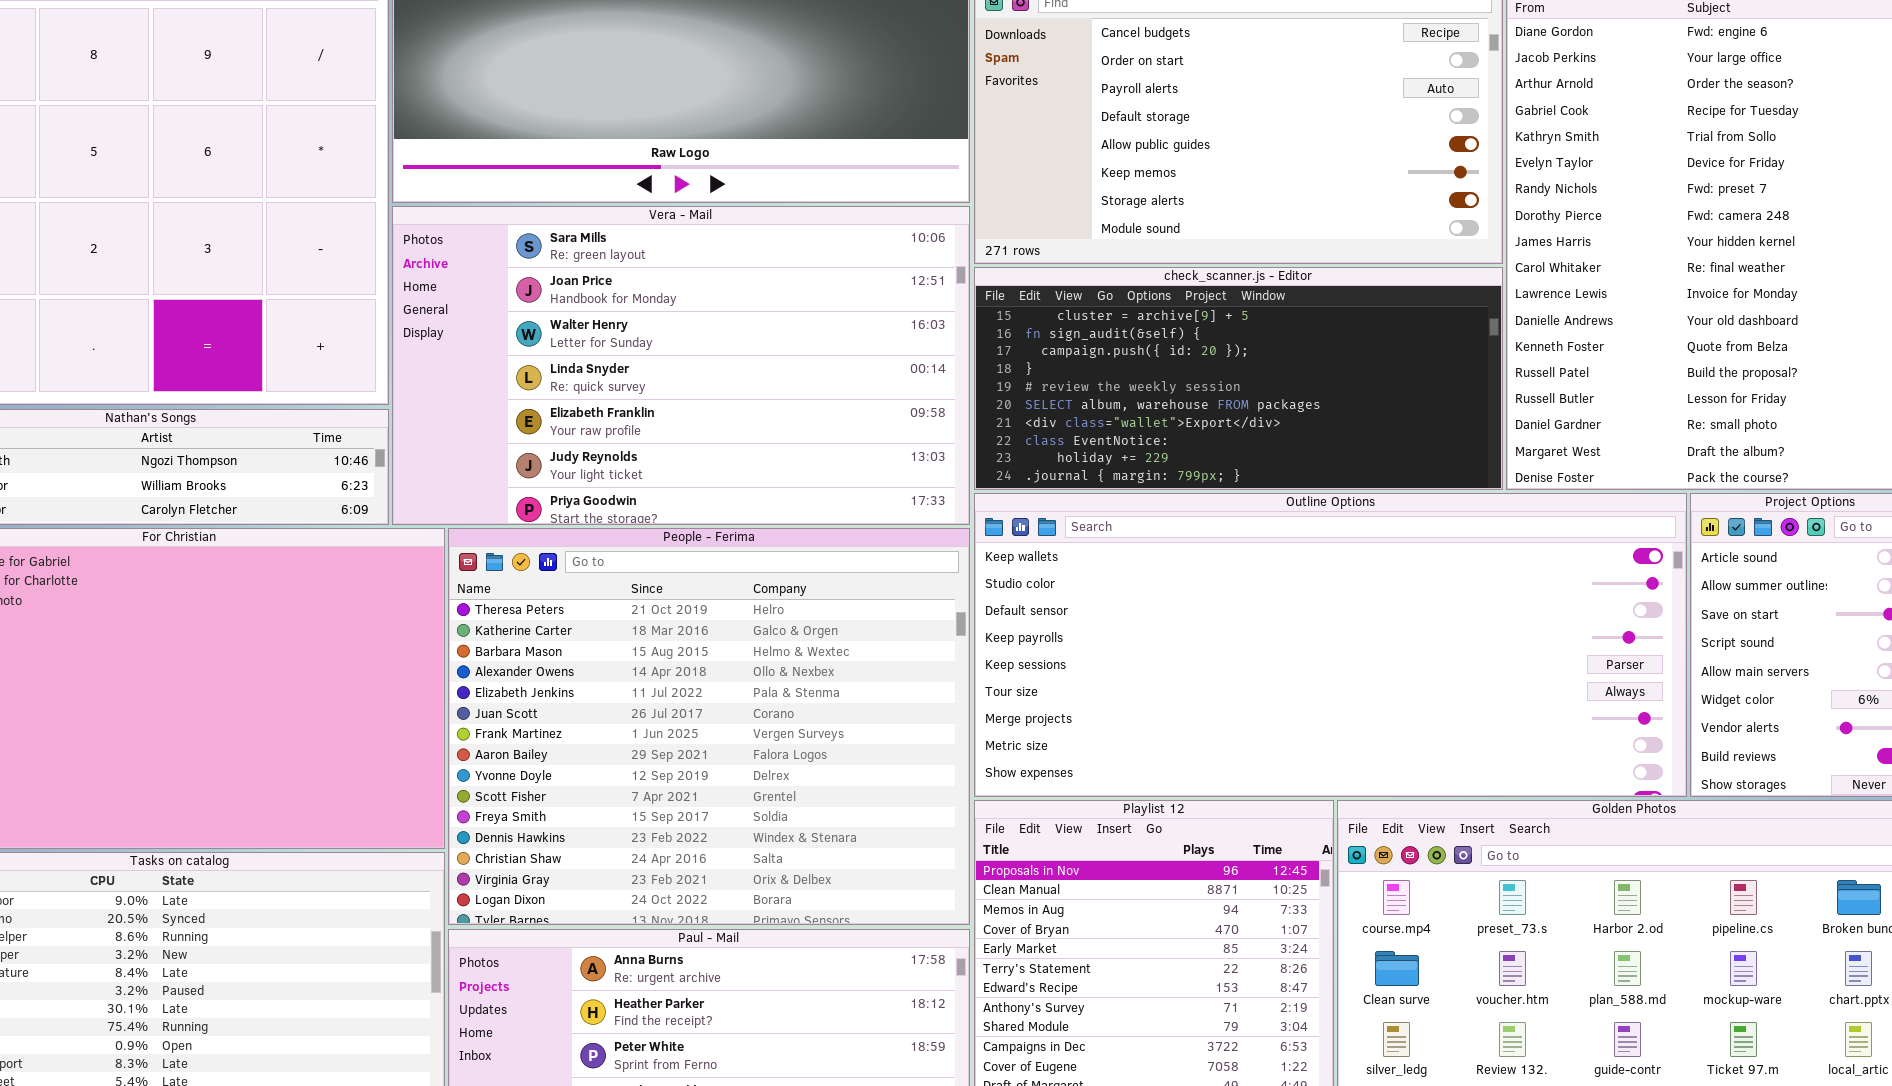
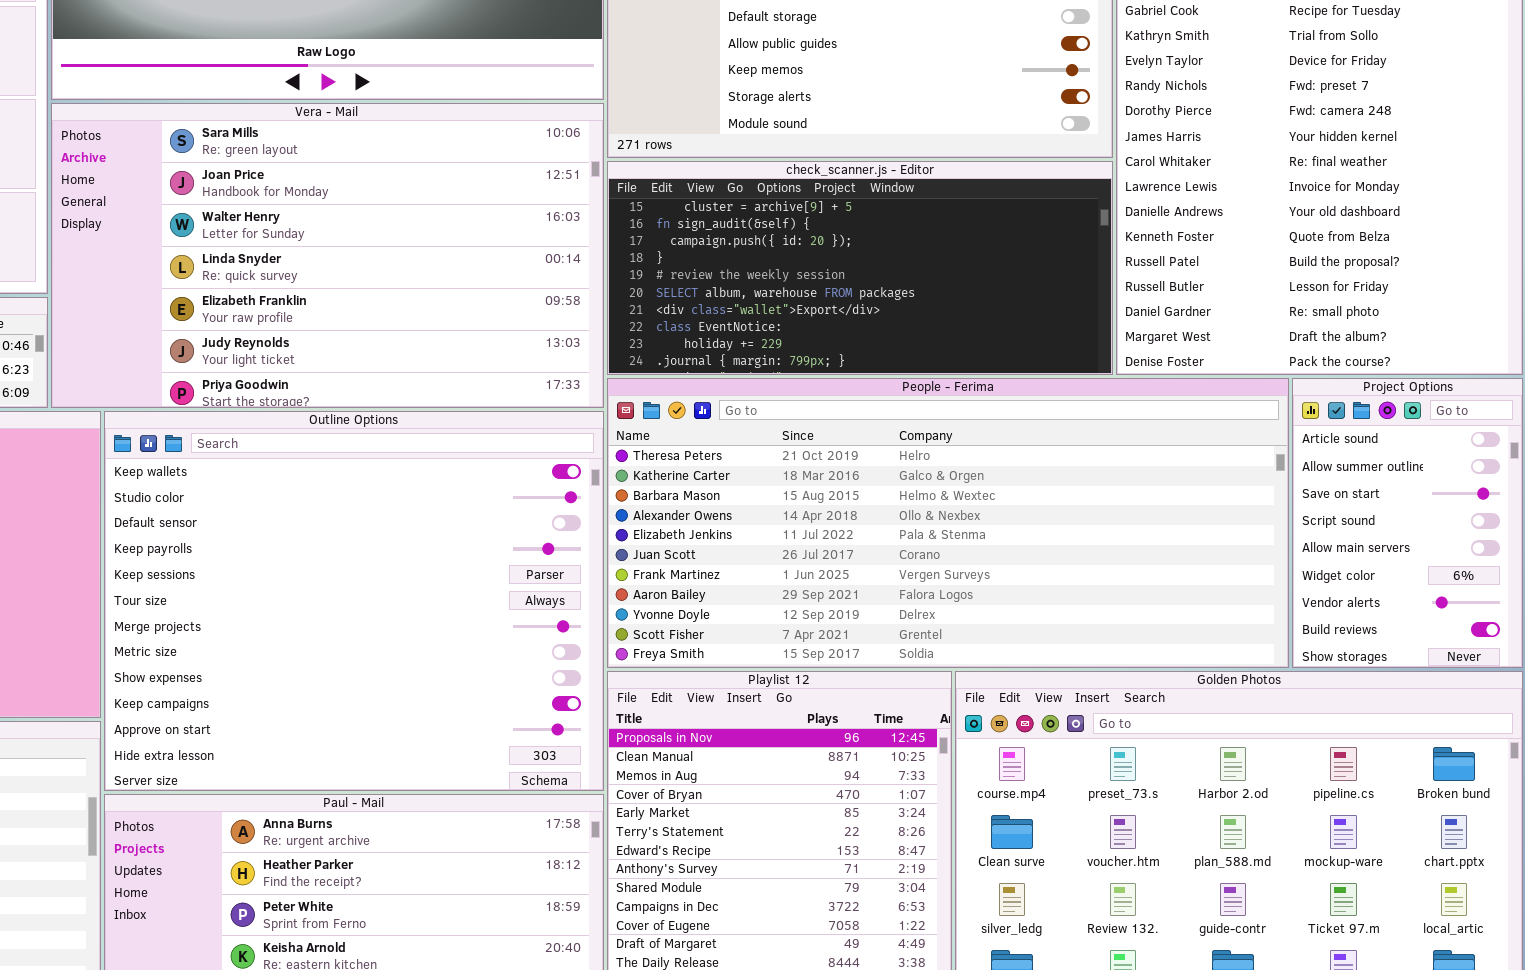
Outline Options: [974,493,1687,797] -> [104,411,604,791], moved, resized
People - Ferima: [448,528,970,925] -> [607,378,1289,668], moved, resized

